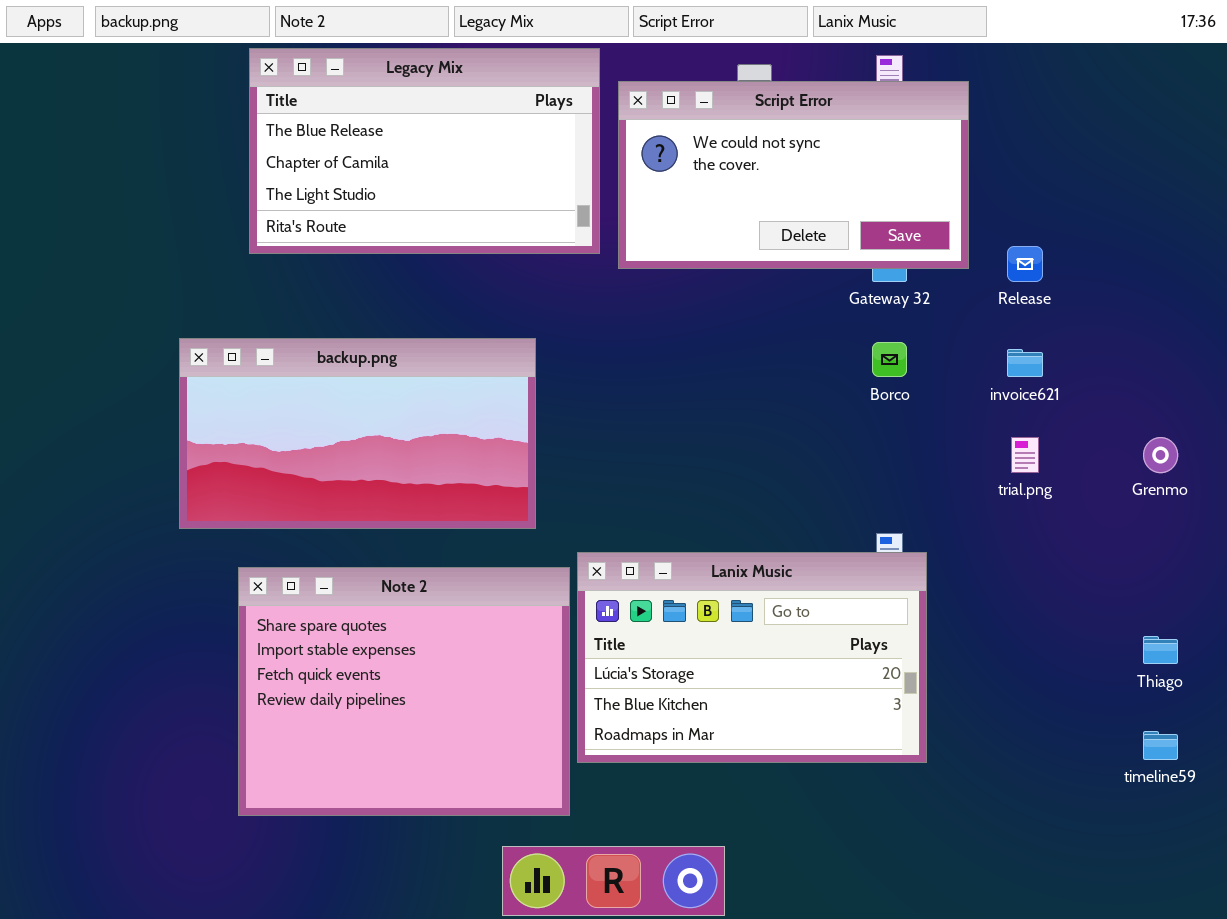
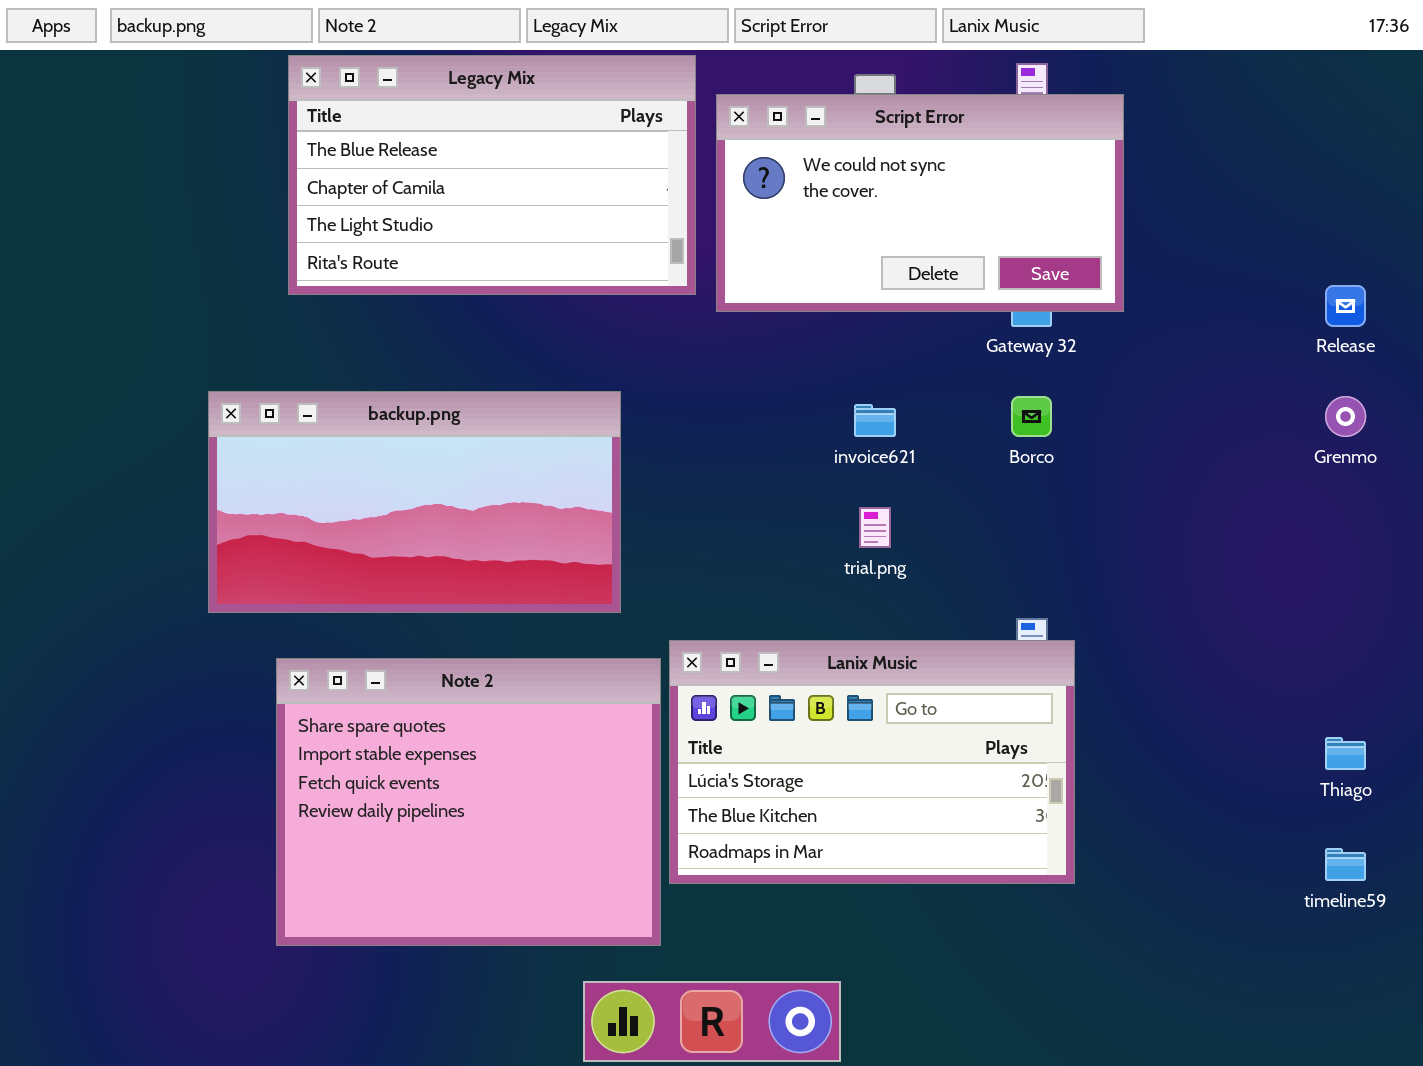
Release: [1007,246,1043,282] -> [1325,285,1366,327], moved
invoice621: [1007,349,1043,377] -> [854,404,896,437], moved
trial.png: [1011,437,1039,473] -> [859,507,891,548], moved
Grenmo: [1143,437,1178,473] -> [1325,396,1366,437], moved

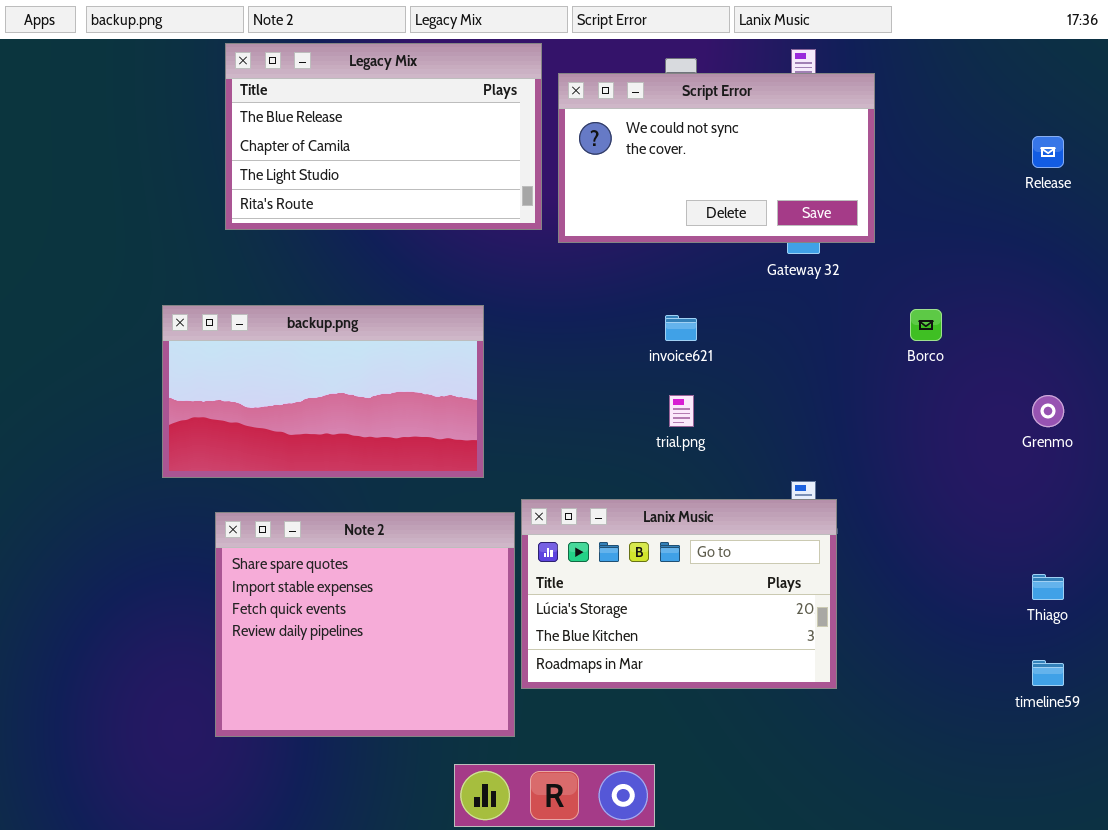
Release: [1325,285,1366,327] -> [1032,136,1064,168], moved
Borco: [1011,396,1052,437] -> [910,309,942,341], moved
Grenmo: [1325,396,1366,437] -> [1032,395,1064,427], moved

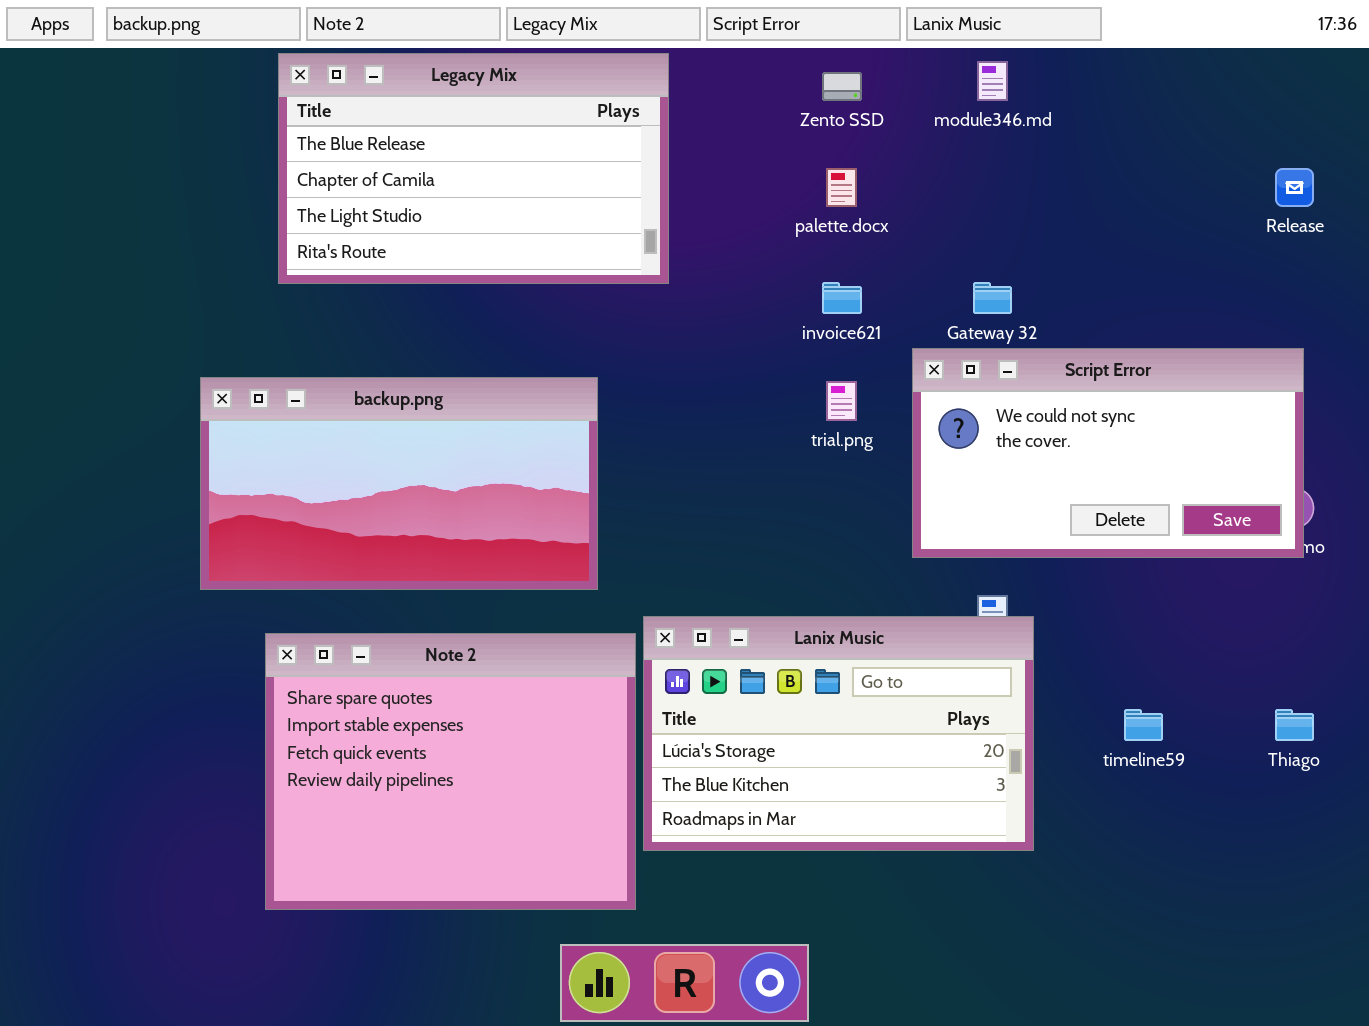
Script Error: [558,73,875,243] -> [912,348,1304,558], moved
invoice621: [665,315,697,341] -> [822,282,862,314], moved
trial.png: [669,395,694,427] -> [826,381,857,421], moved
timeline59: [1032,660,1064,686] -> [1124,709,1163,741], moved

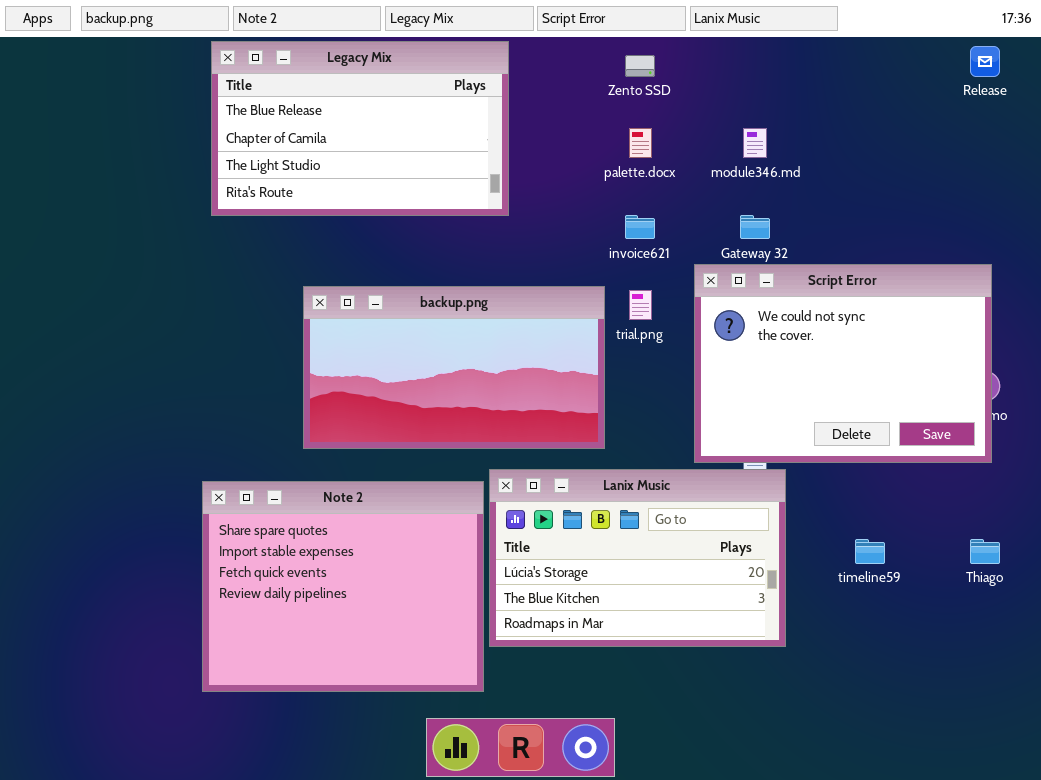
module346.md: [977,61,1008,101] -> [743,128,767,158], moved
Release: [1275,168,1314,207] -> [970,46,1000,77], moved
Script Error: [912,348,1304,558] -> [694,264,992,463], resized
backup.png: [200,377,598,590] -> [303,286,605,449], moved

